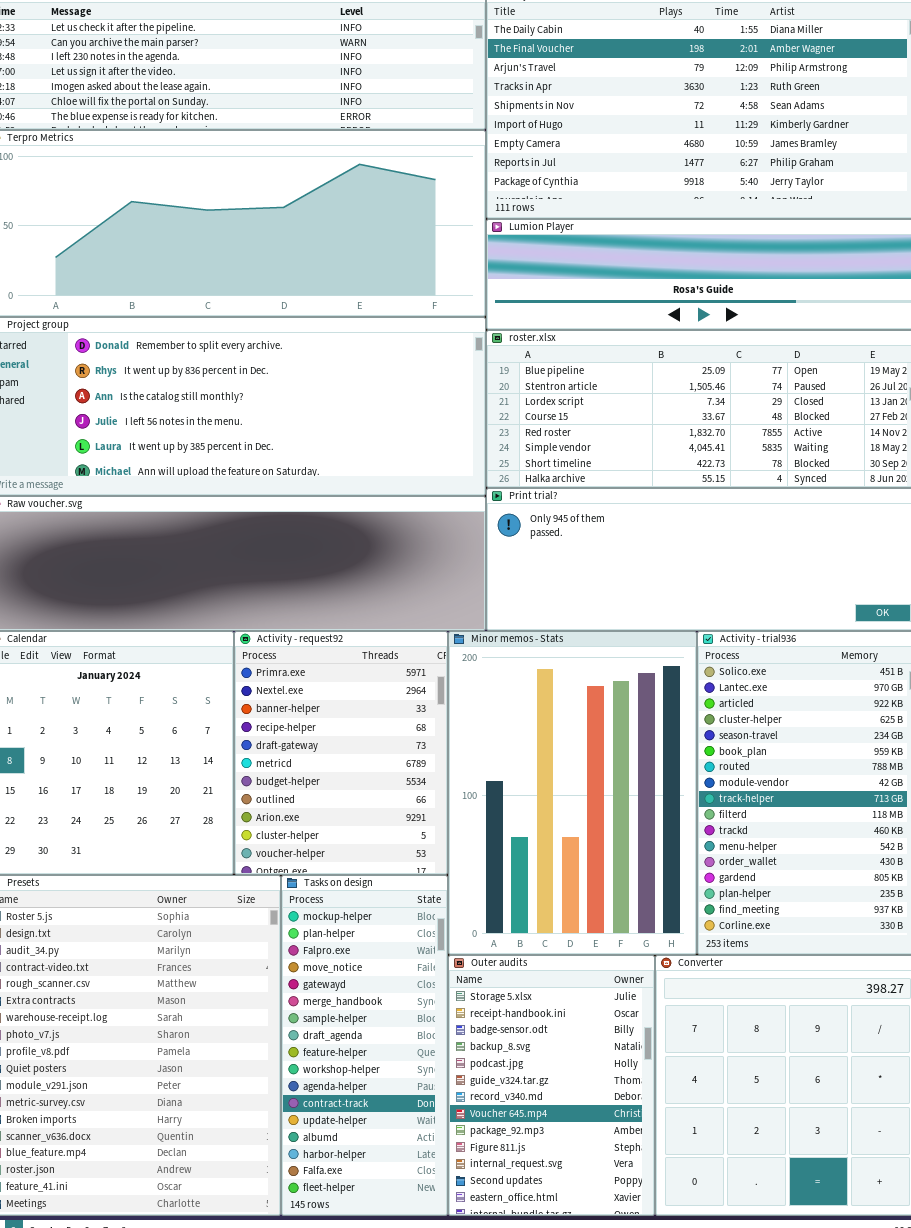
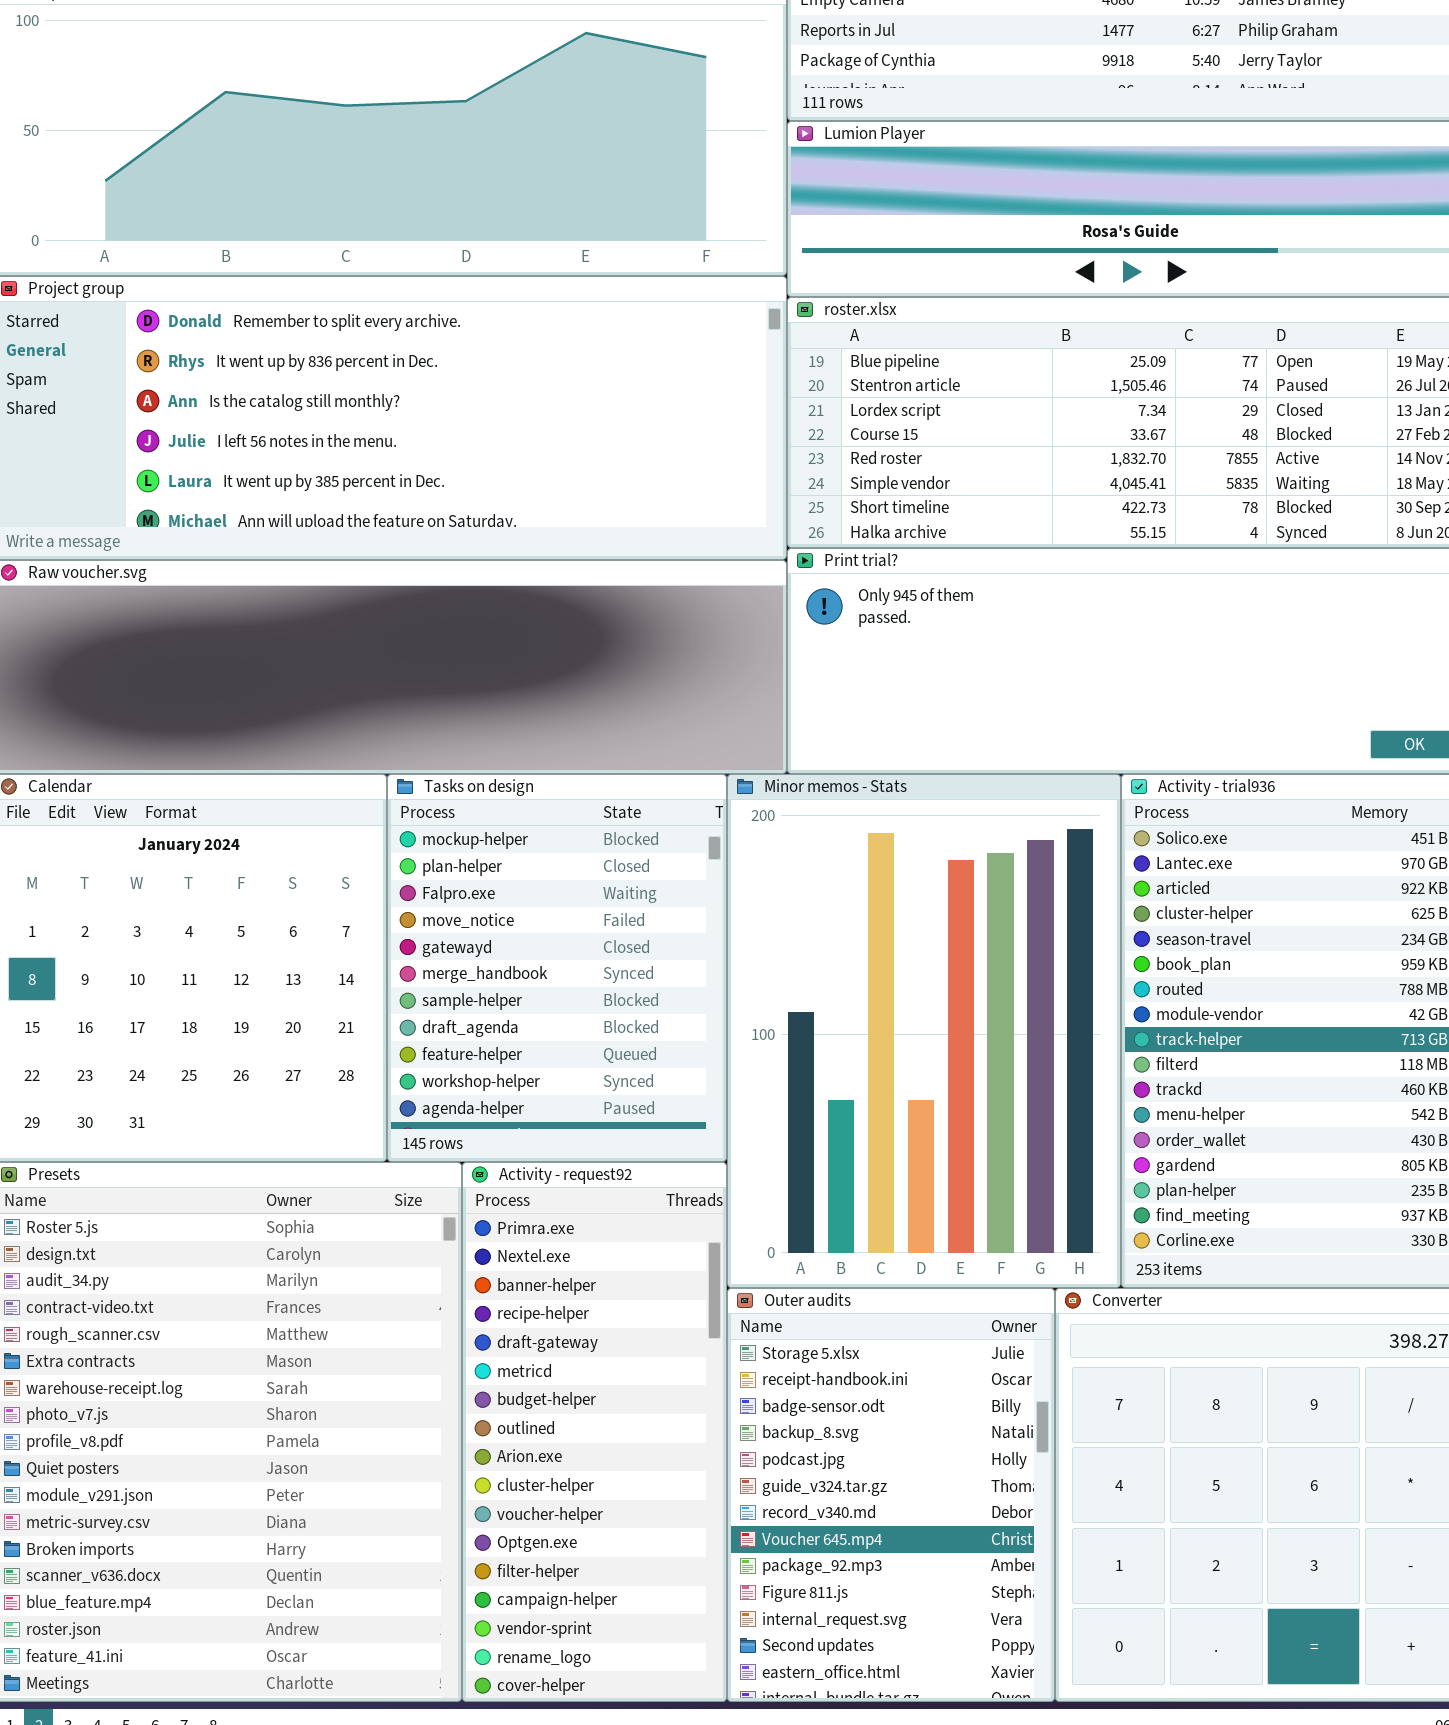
Activity - request92: [234,631,448,875] -> [462,1162,727,1702], moved, resized
Tasks on design: [281,875,448,1216] -> [387,774,727,1162], moved, resized

